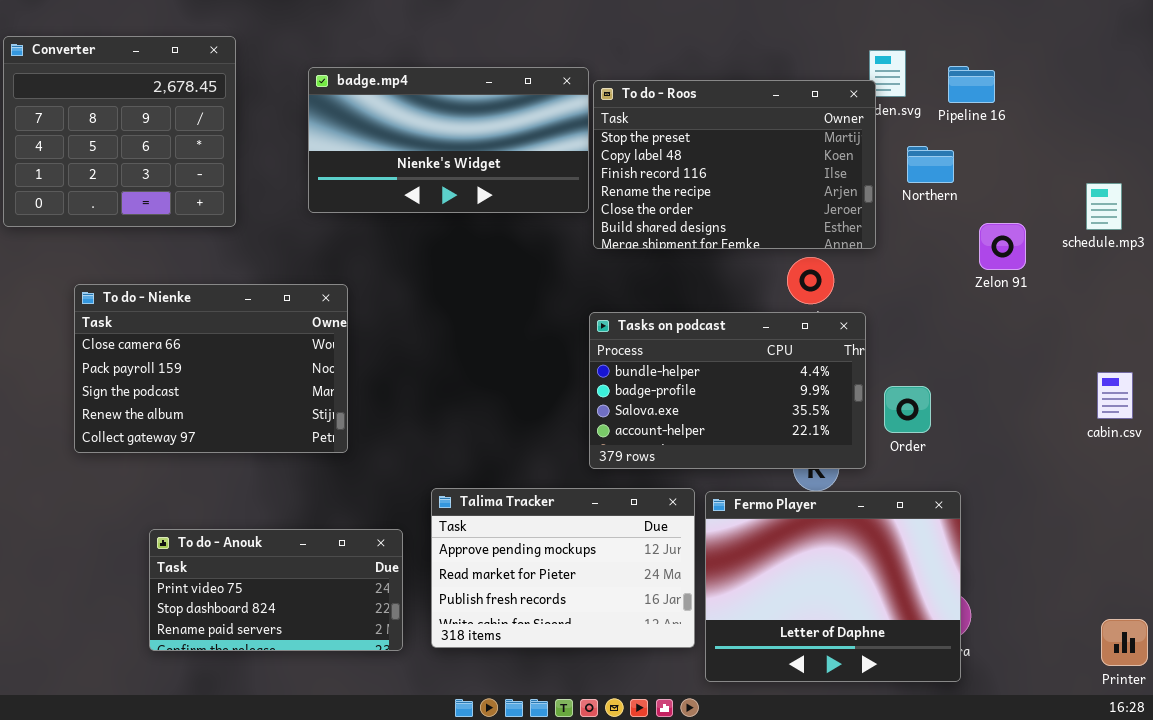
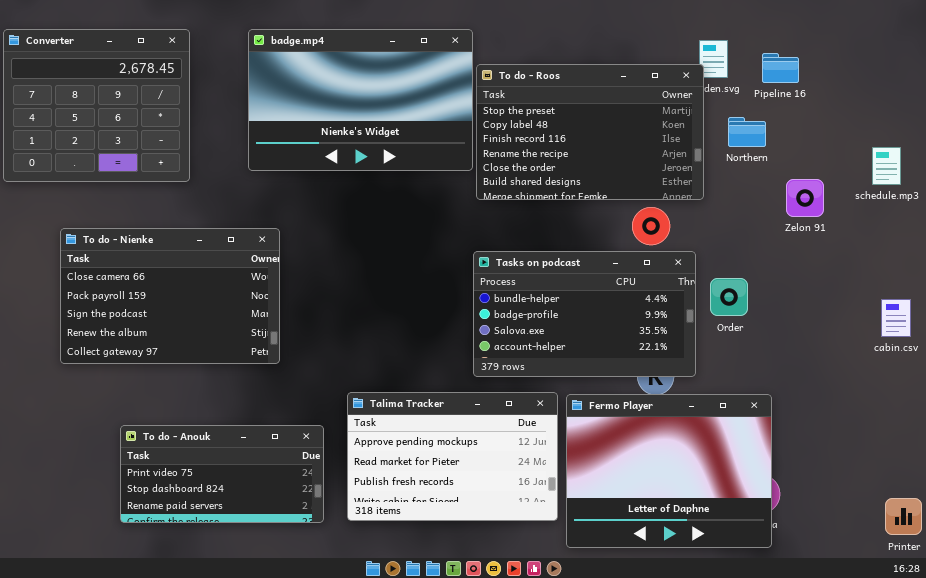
badge.mp4: [308,67,589,213] -> [248,29,473,171], resized
Order: [884,386,931,433] -> [710,278,748,316], moved

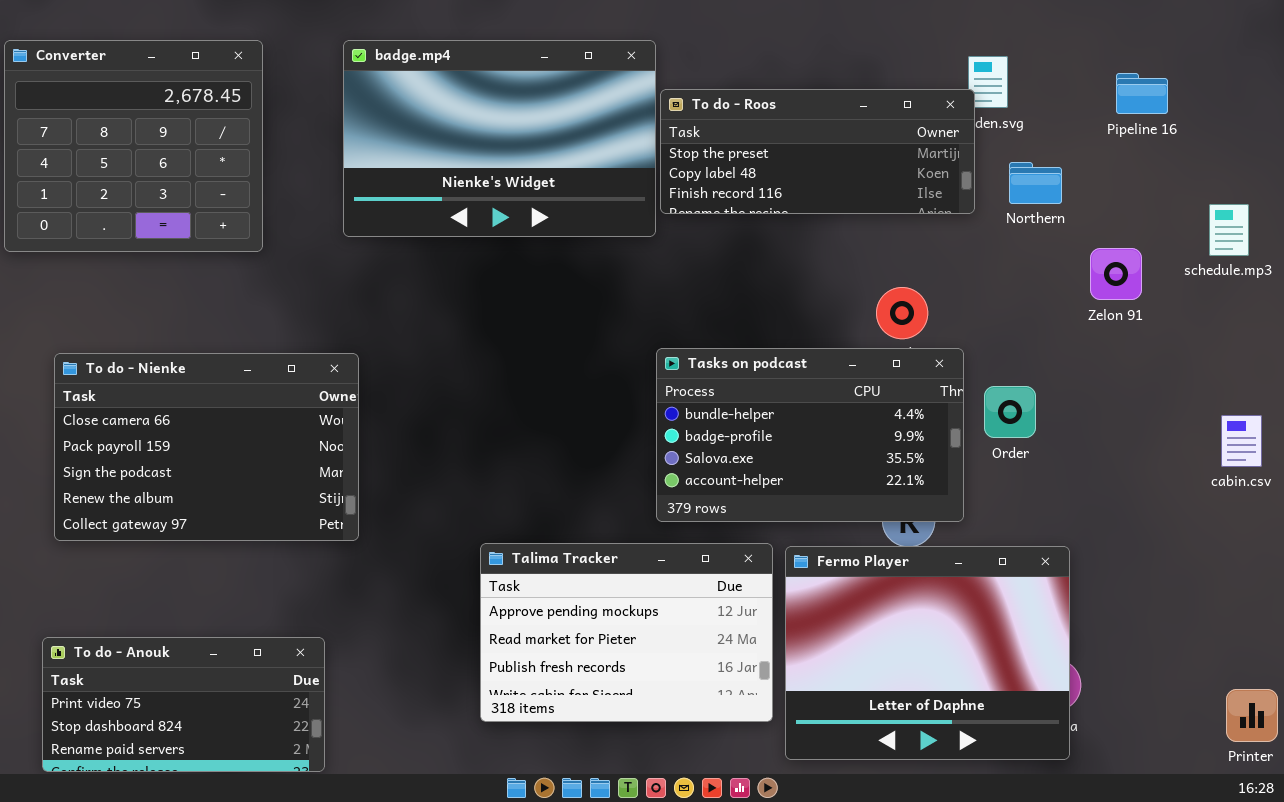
Pipeline 16: [762,53,799,83] -> [1116,73,1168,114], moved
To do - Roos: [476,64,704,200] -> [660,89,975,214], resized
To do - Nienke: [60,228,280,364] -> [54,353,359,541], moved
To do - Anouk: [120,425,324,523] -> [42,637,325,772], moved

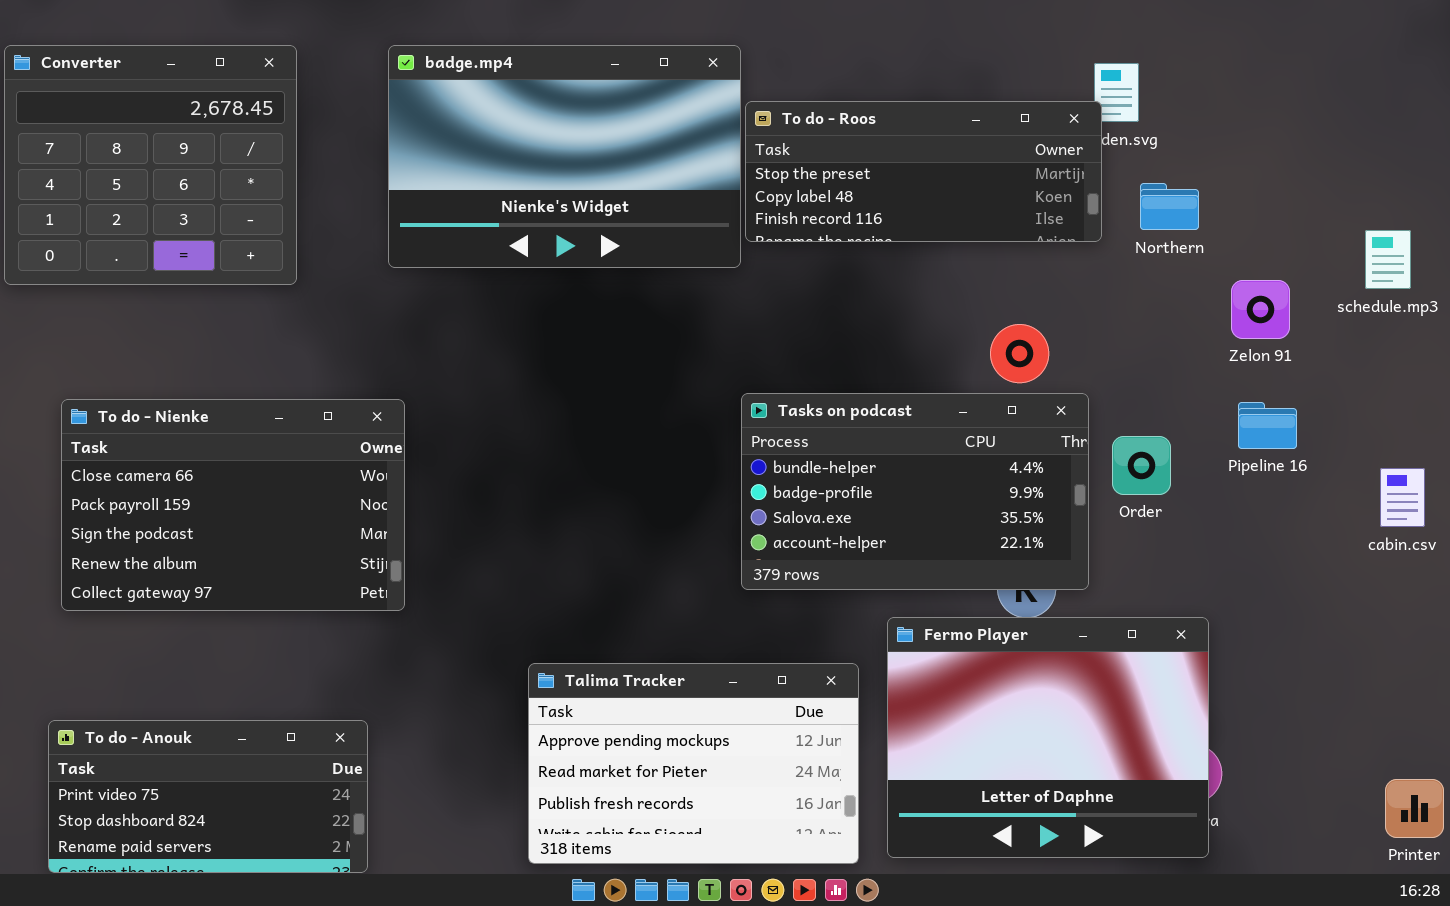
Pipeline 16: [1116,73,1168,114] -> [1238,402,1297,449], moved
Talima Tracker: [480,543,773,722] -> [528,663,859,864], moved

